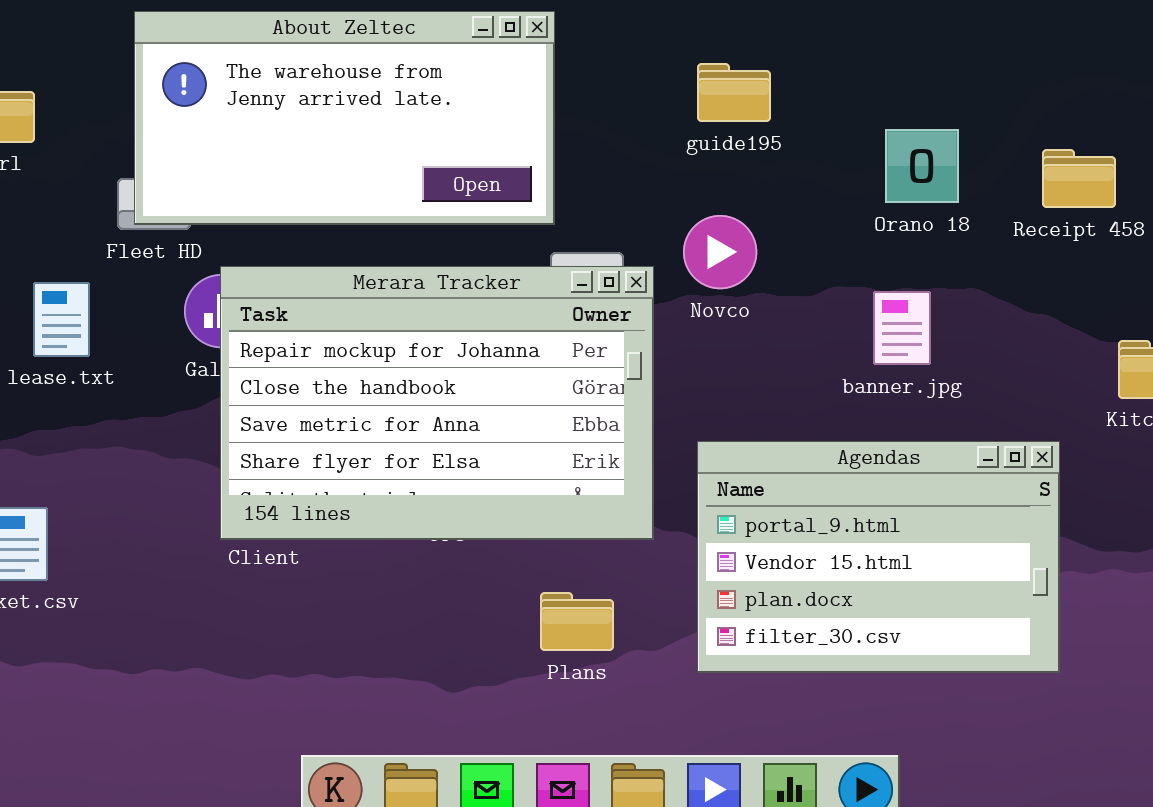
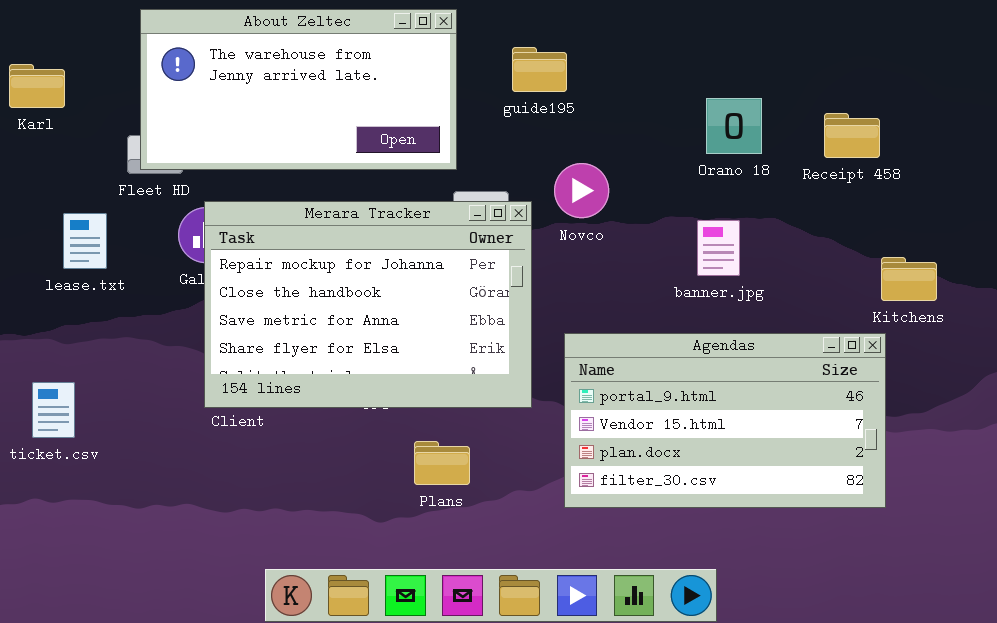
guide195: [697,63,771,122] -> [512,47,567,92], moved
Agendas: [697,441,1060,673] -> [564,333,886,508], resized
Plans: [540,592,614,651] -> [414,441,470,485], moved

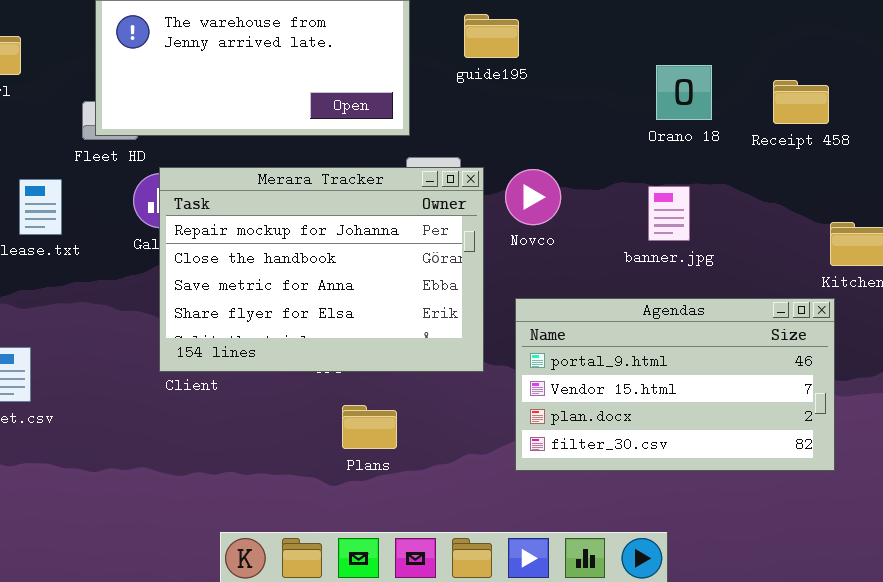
Novco: [554,163,609,218] -> [505,169,561,225], moved
Plans: [414,441,470,485] -> [342,405,397,449], moved

